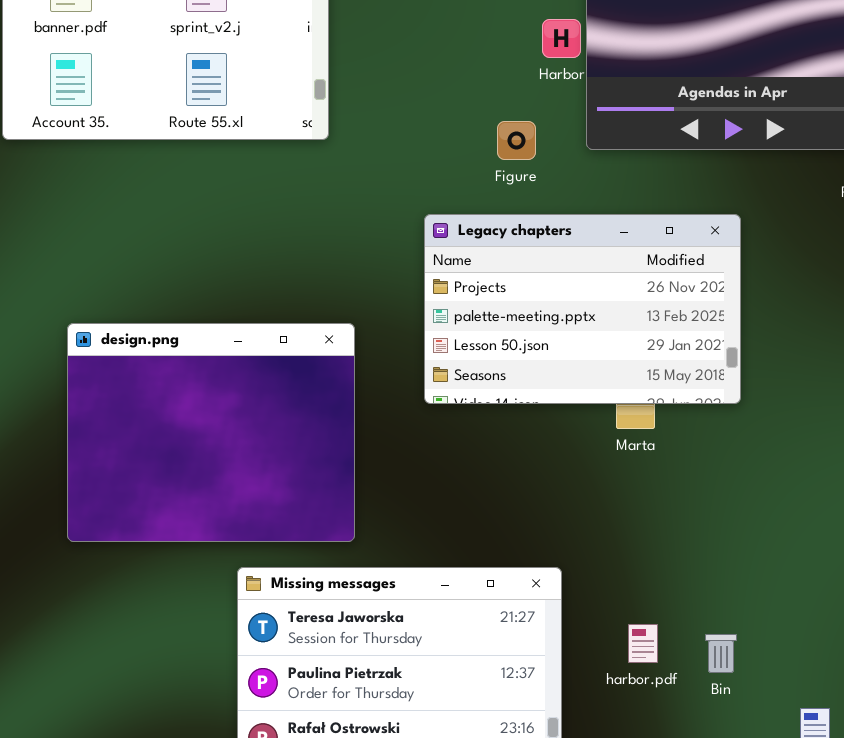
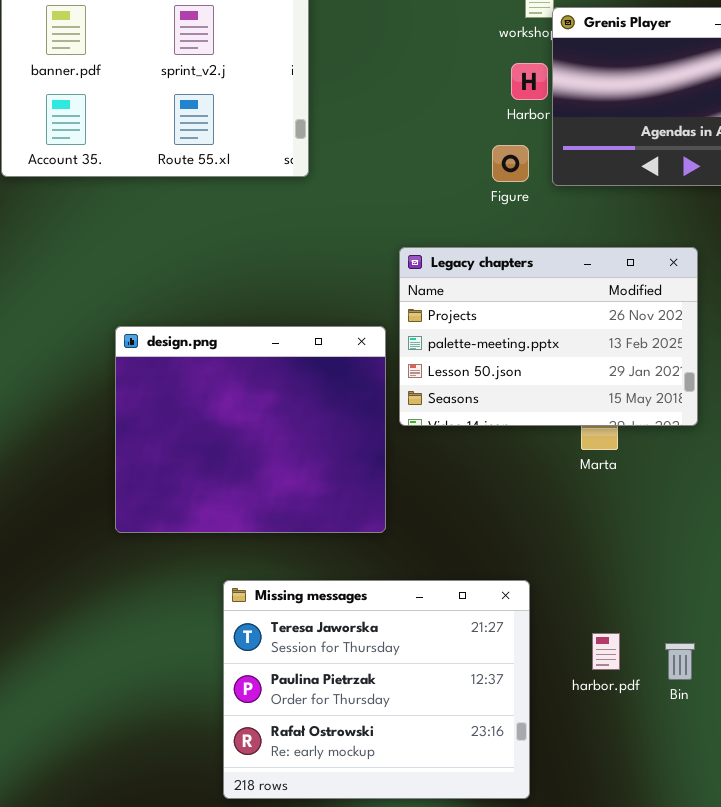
Figure: [497,121,536,160] -> [492,145,529,182], moved
design.png: [67,323,355,542] -> [115,326,386,533], moved

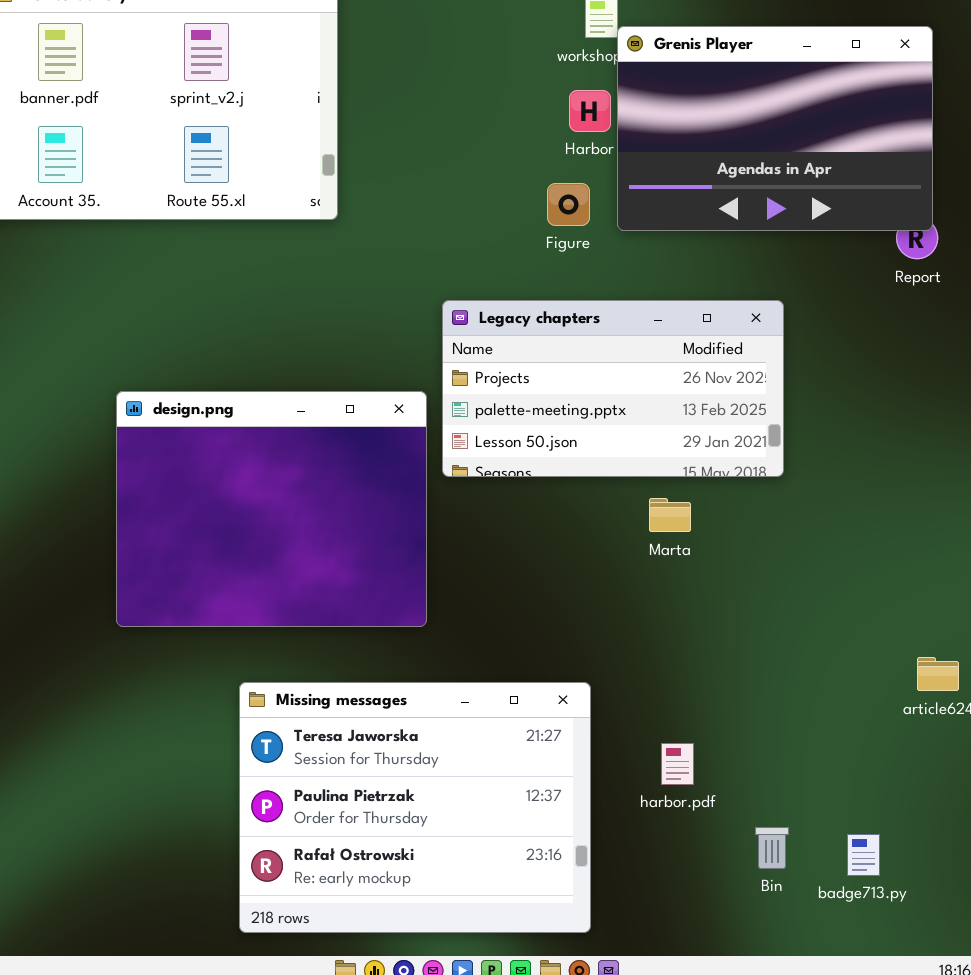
Legacy chapters: [399,247,698,426] -> [442,300,784,477], resized
Bin: [665,643,695,680] -> [755,827,789,869], moved

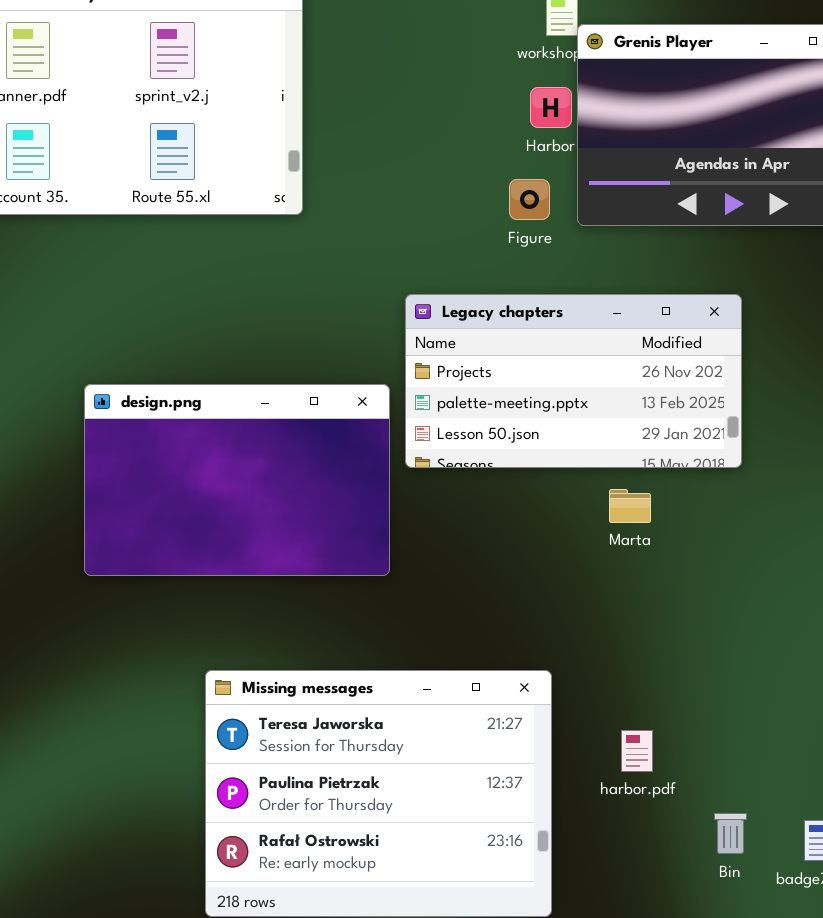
design.png: [116,391,427,627] -> [84,384,390,576], resized

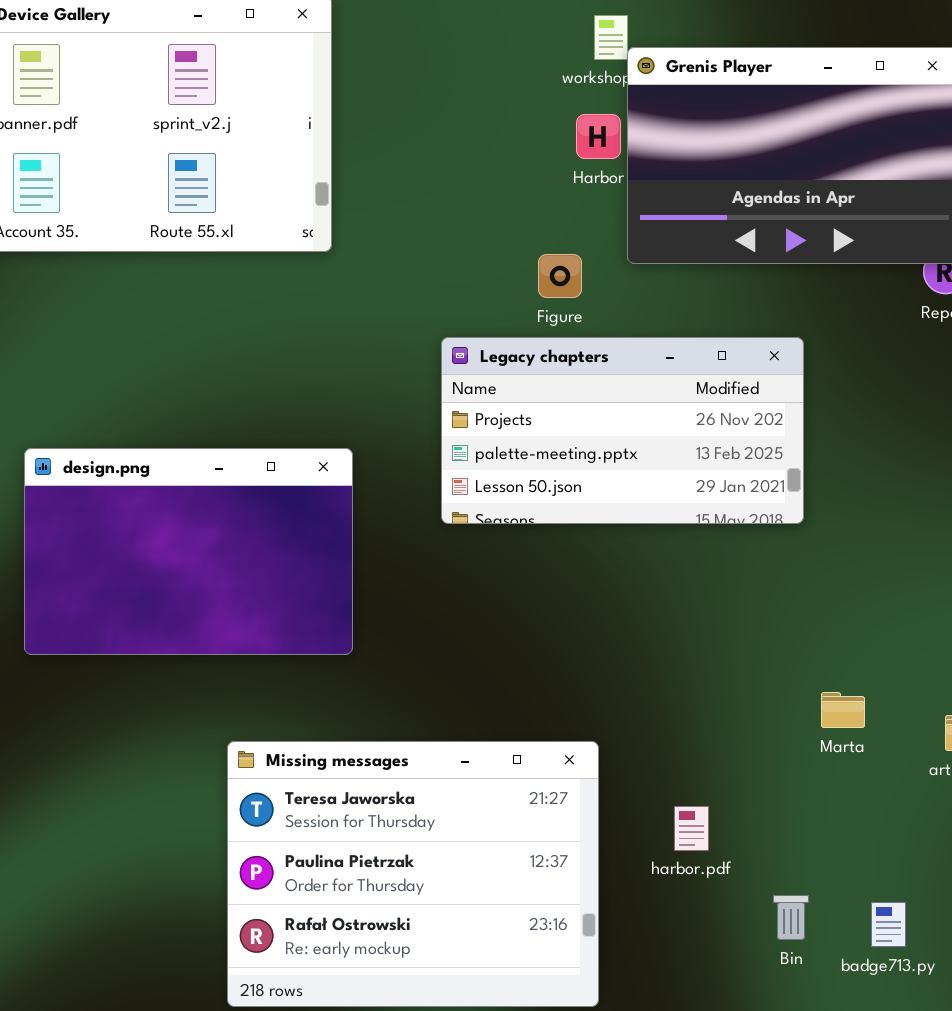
Figure: [509,179,550,220] -> [538,254,582,298], moved
design.png: [84,384,390,576] -> [24,448,353,655], moved
Marta: [609,489,651,523] -> [821,692,865,728], moved

